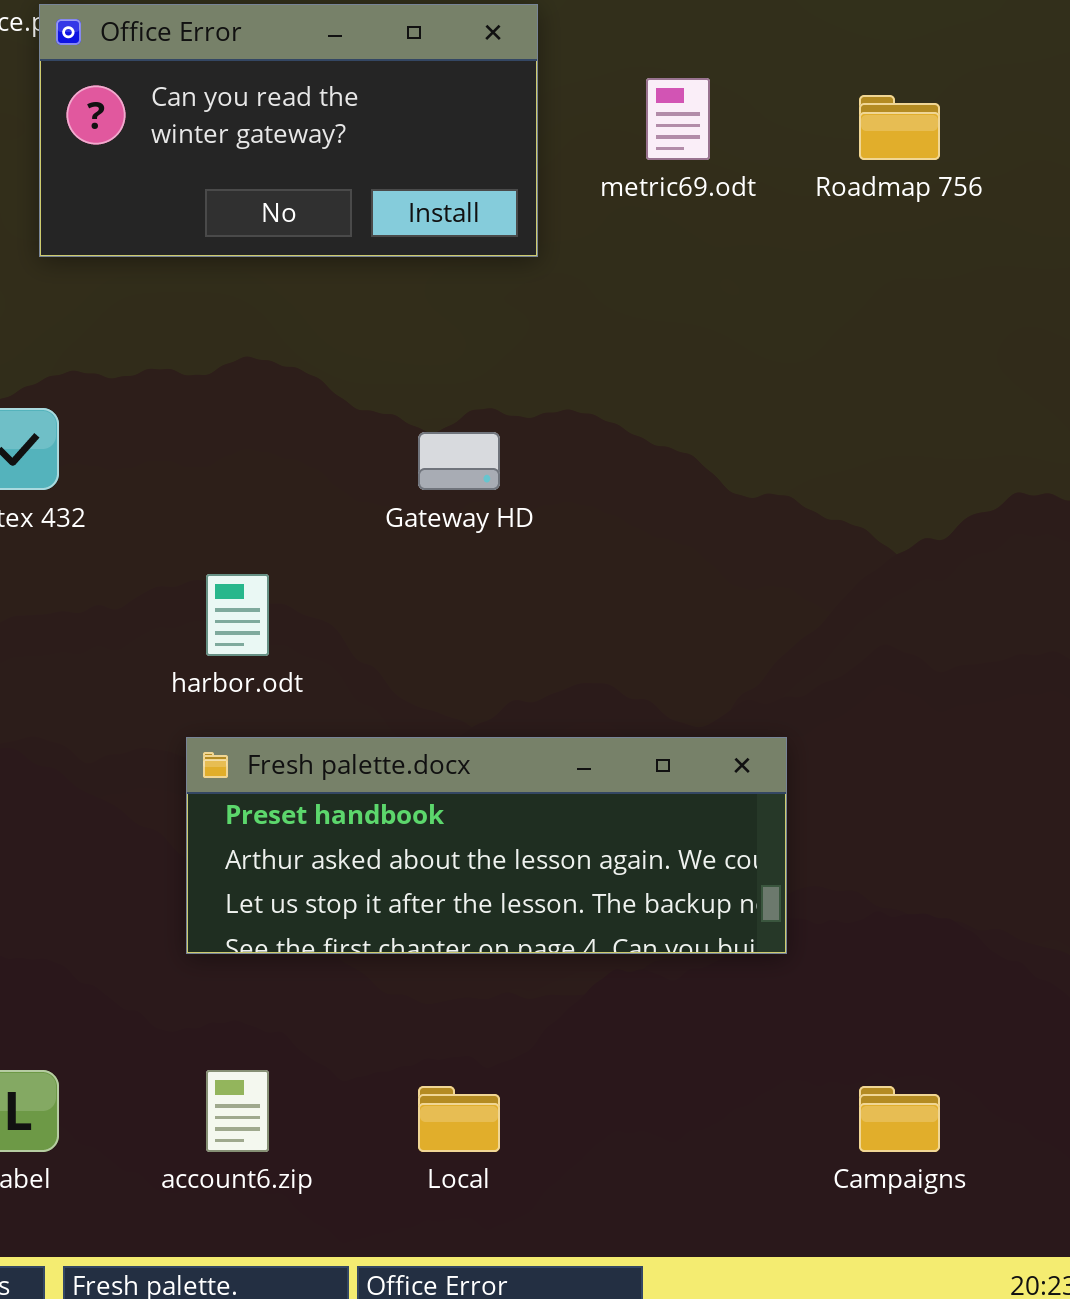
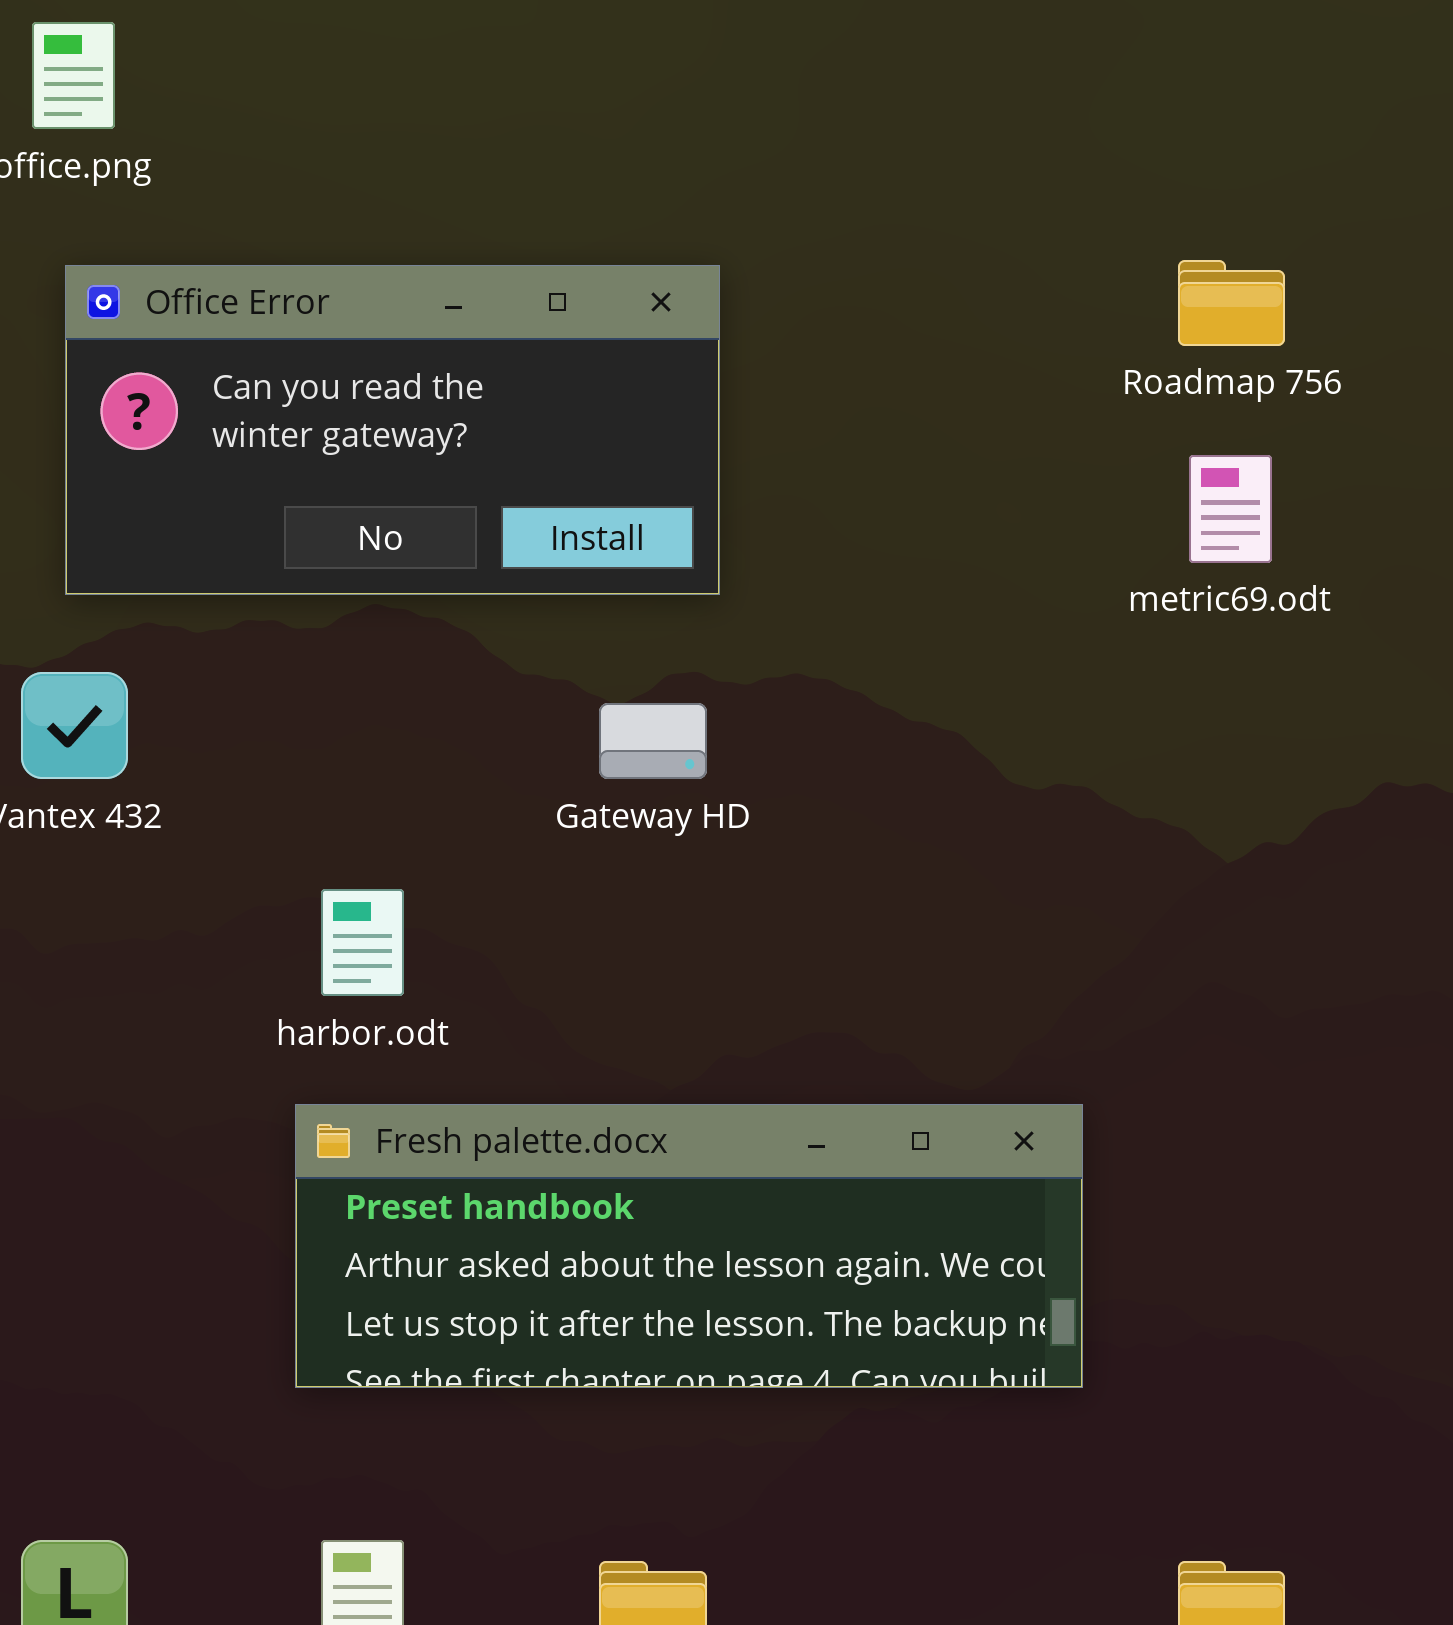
Office Error: [39,4,538,257] -> [65,265,720,595], moved
metric69.odt: [646,78,710,160] -> [1189,455,1272,563], moved

